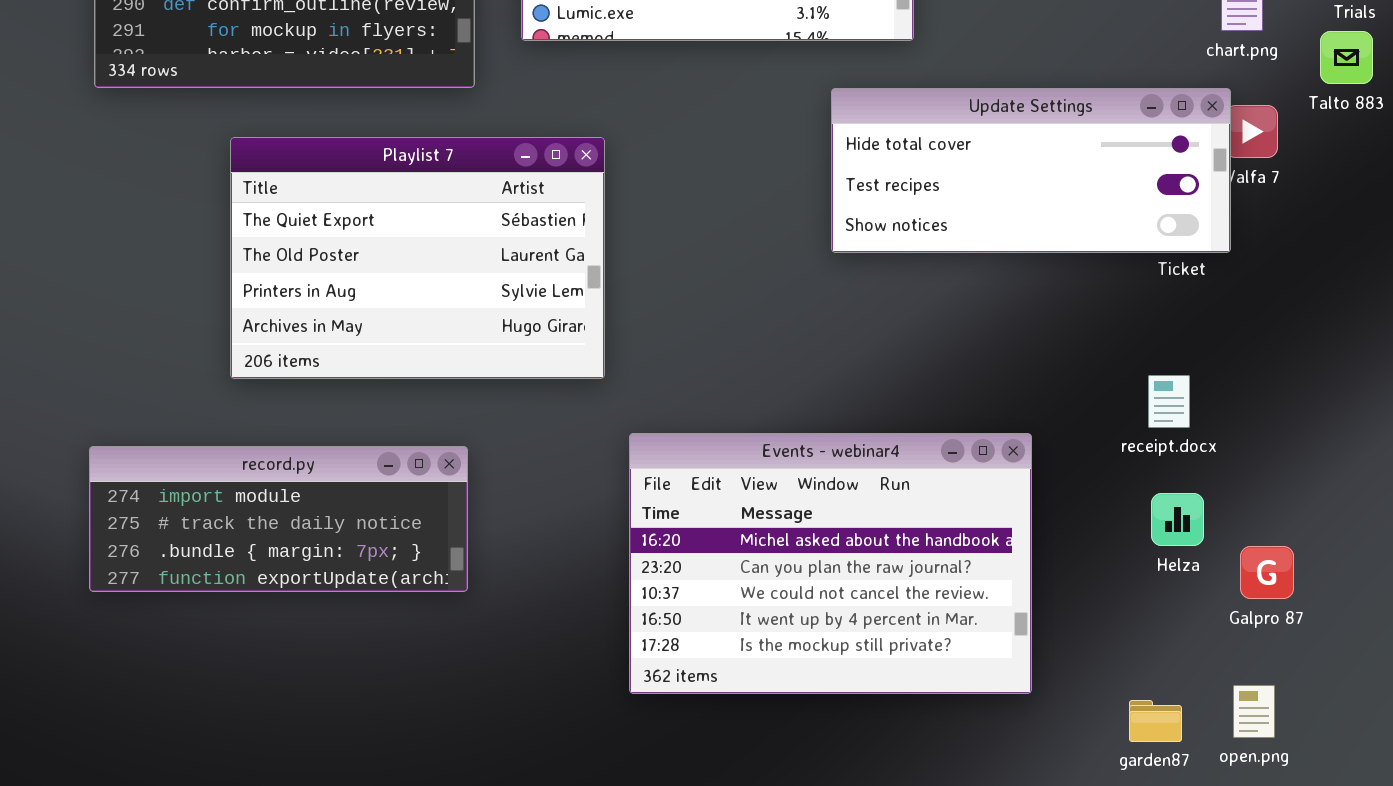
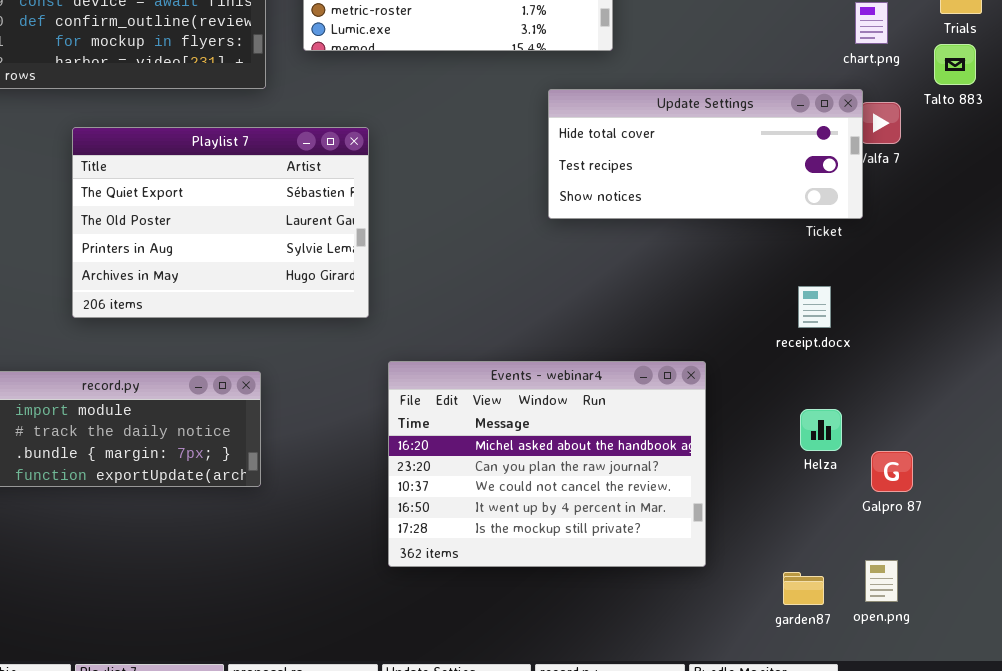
receipt.docx: [1148,375,1190,428] -> [798,286,831,328], moved

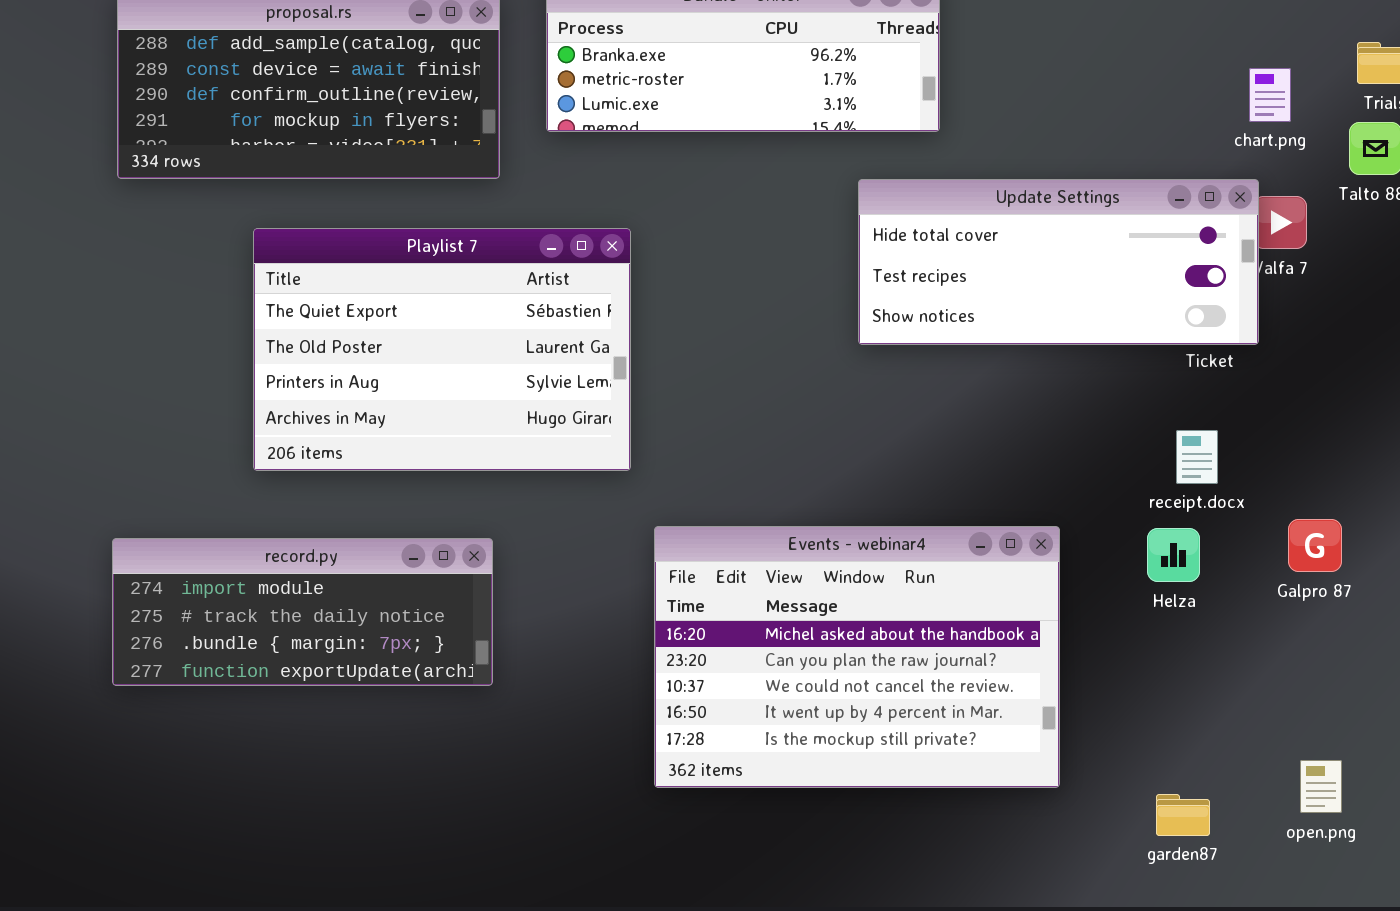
Helza: [800,409,842,451] -> [1147,528,1200,582], moved
Galpro 87: [871,451,913,492] -> [1288,519,1342,572], moved
open.png: [865,560,898,602] -> [1300,760,1342,813], moved

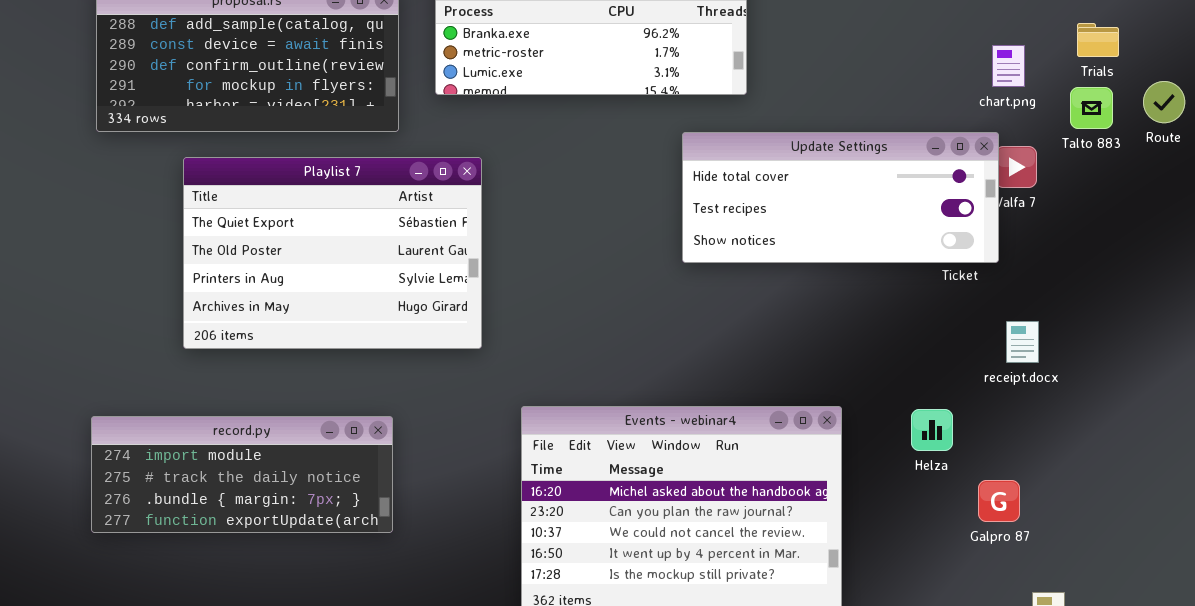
Playlist 7: [253,228,631,471] -> [183,157,482,349], moved
receipt.docx: [1176,430,1218,484] -> [1006,321,1039,363], moved
Galpro 87: [1288,519,1342,572] -> [978,480,1020,522], moved

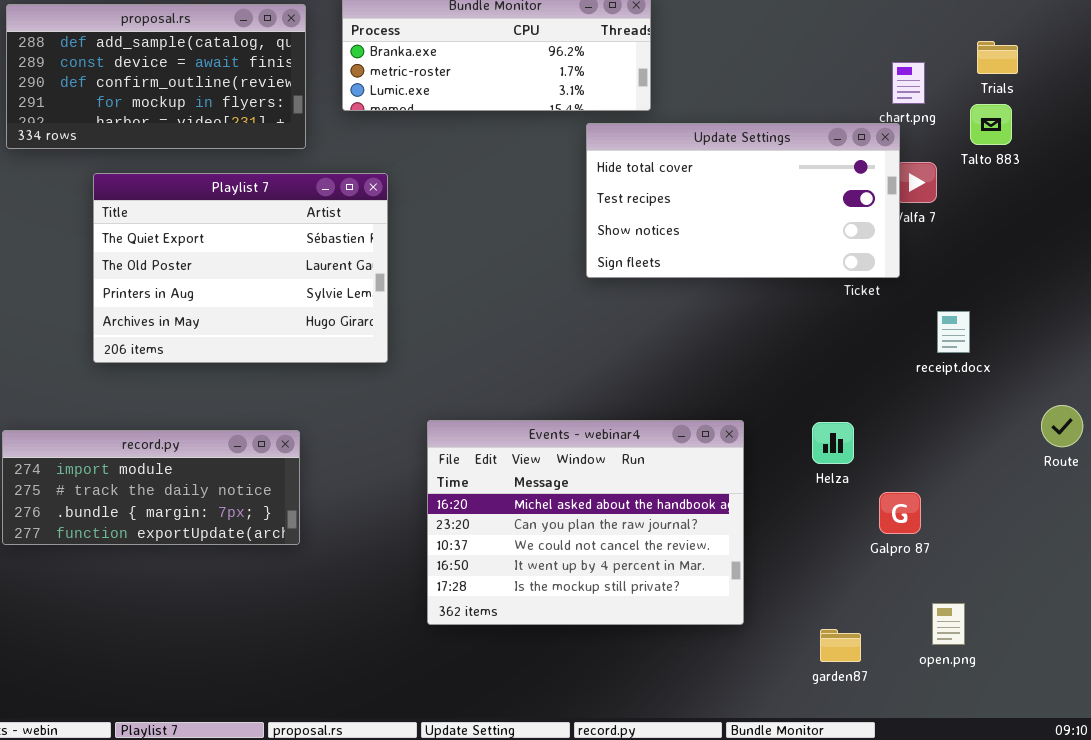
Route: [1143,81,1185,123] -> [1041,405,1083,447], moved
Update Settings: [682,132,999,263] -> [586,123,900,278], resized
receipt.docx: [1006,321,1039,363] -> [937,311,970,353], moved

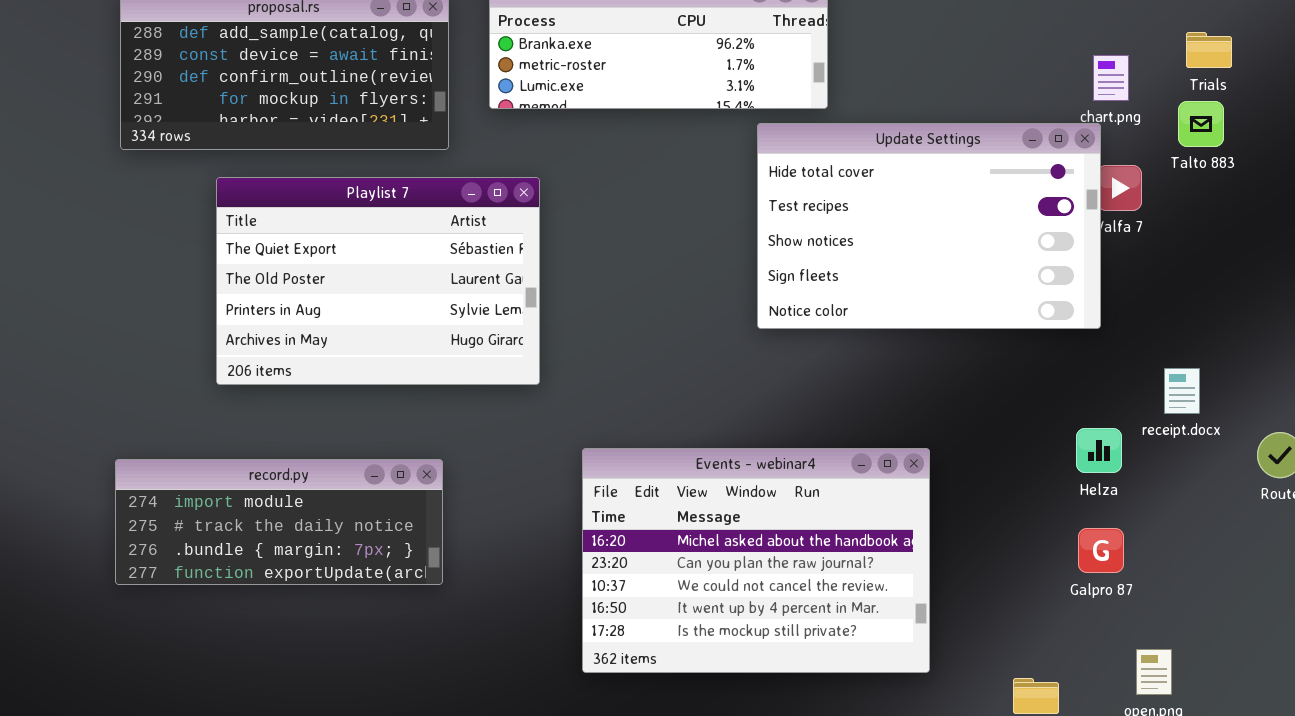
Update Settings: [586,123,900,278] -> [757,123,1101,329], resized
receipt.docx: [937,311,970,353] -> [1164,368,1200,414], moved
Helza: [812,422,854,464] -> [1076,428,1122,473], moved

